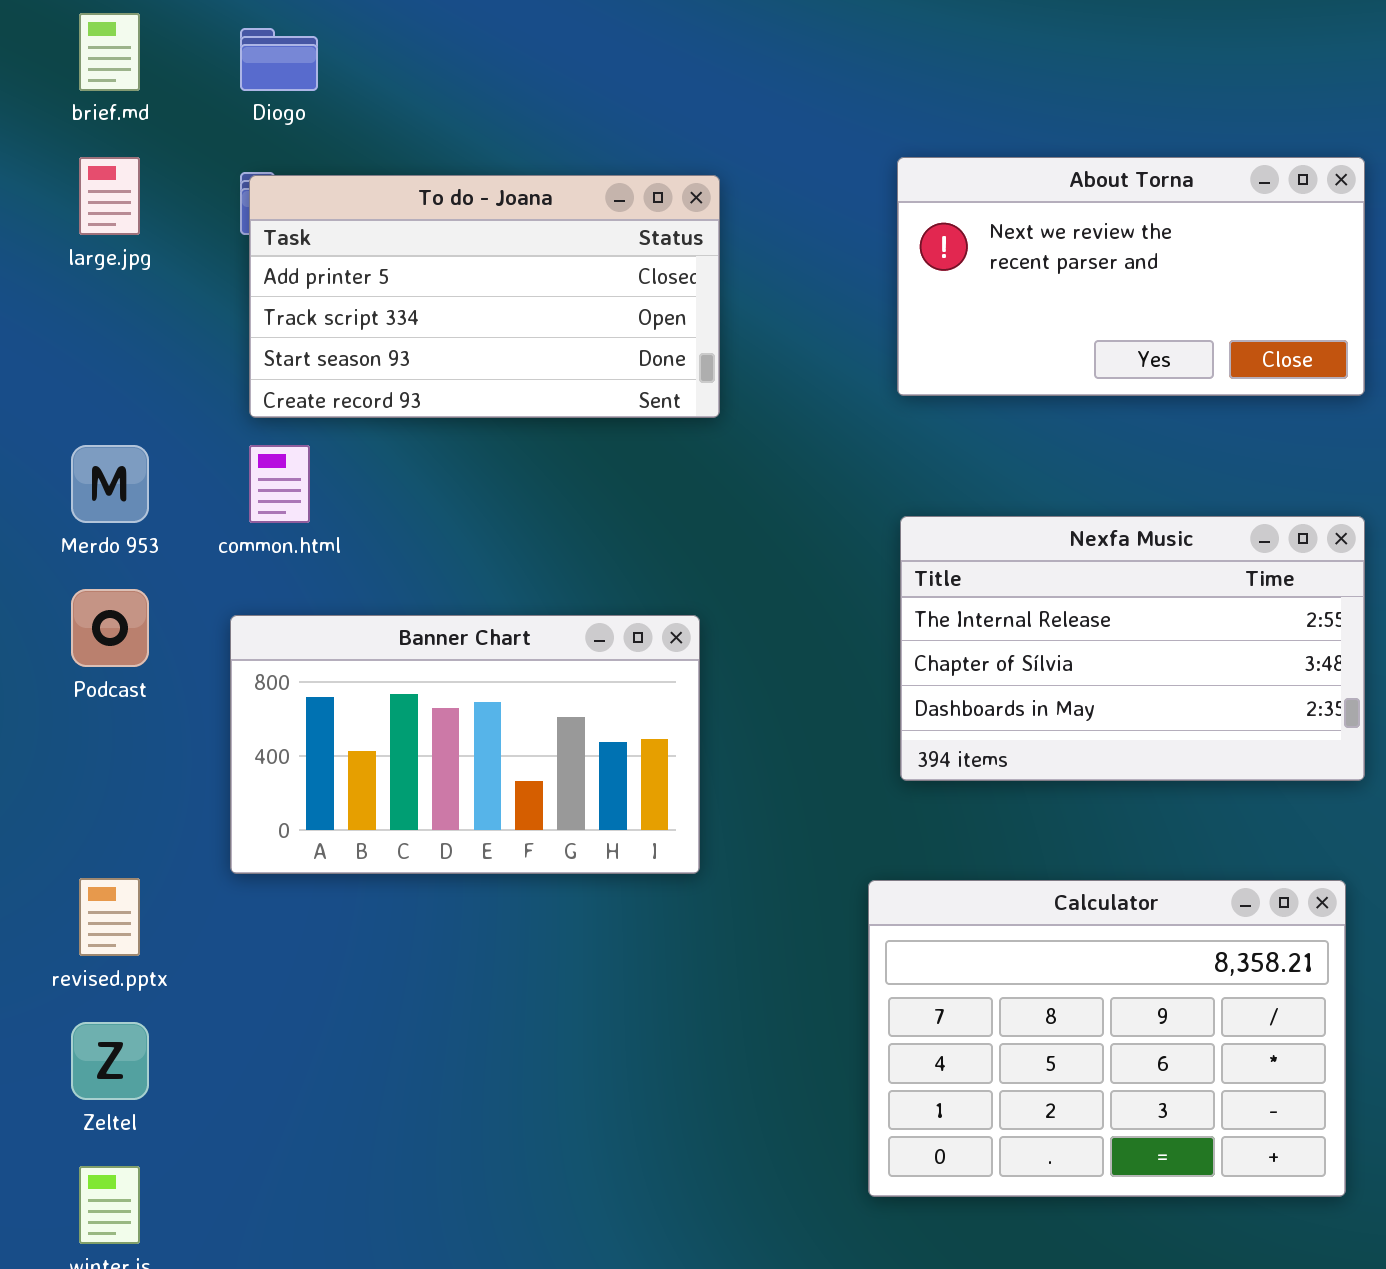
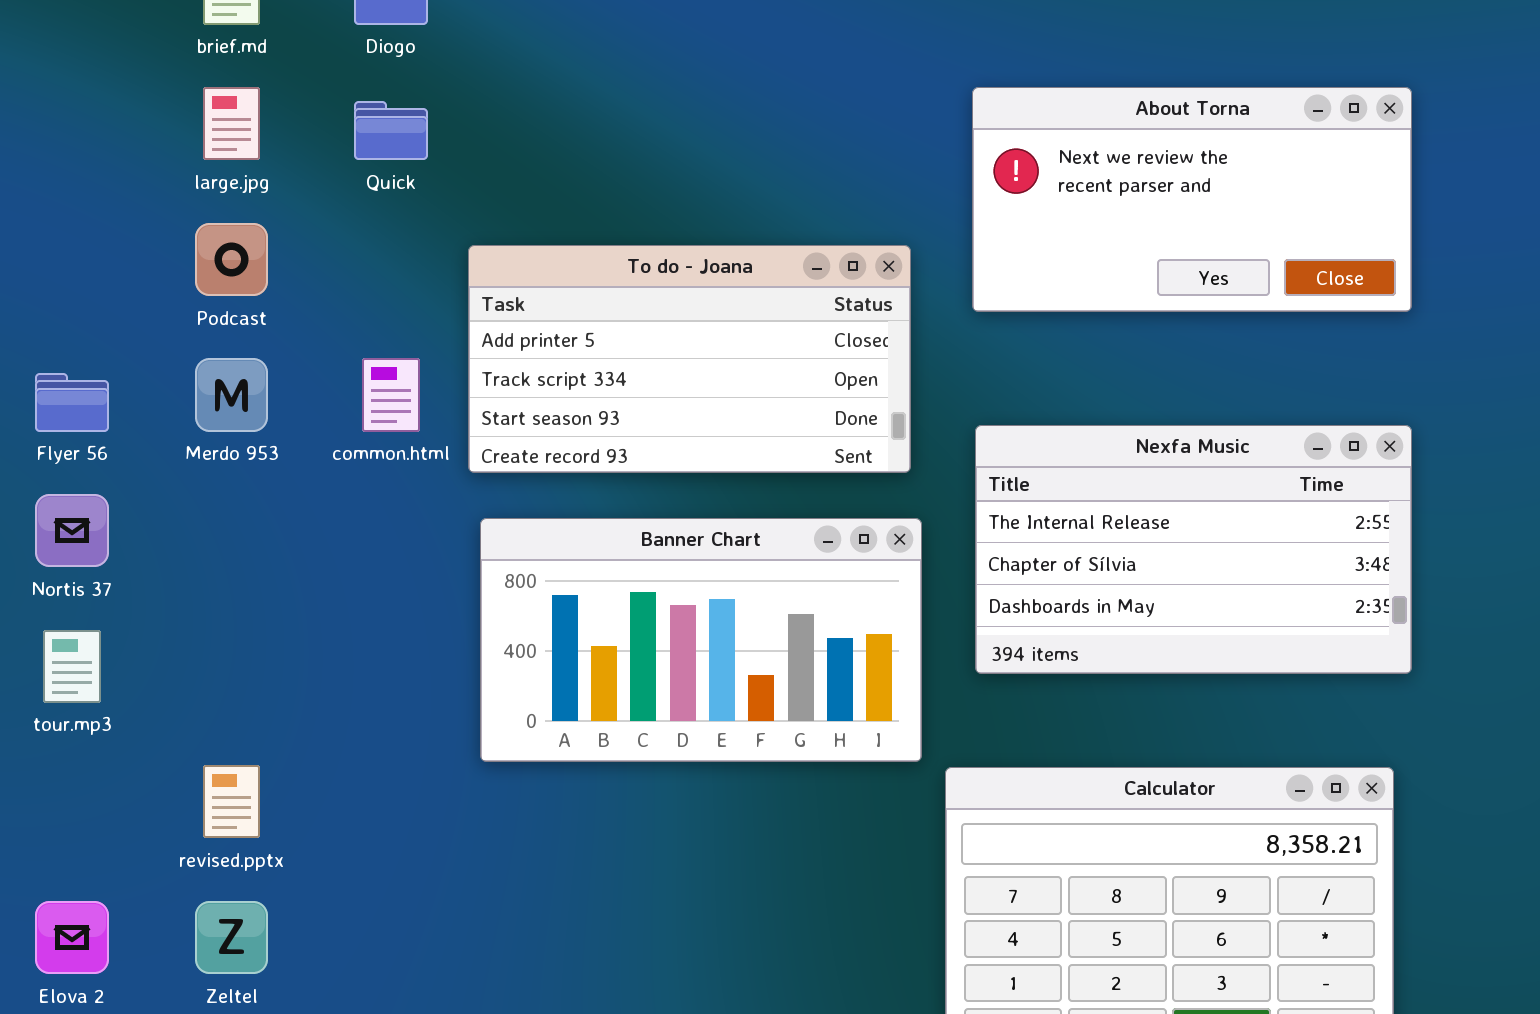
To do - Joana: [249,175,720,418] -> [468,245,911,473], moved
Podcast: [71,589,149,667] -> [195,223,268,296], moved
Banner Chart: [230,615,700,874] -> [480,518,922,762], moved

